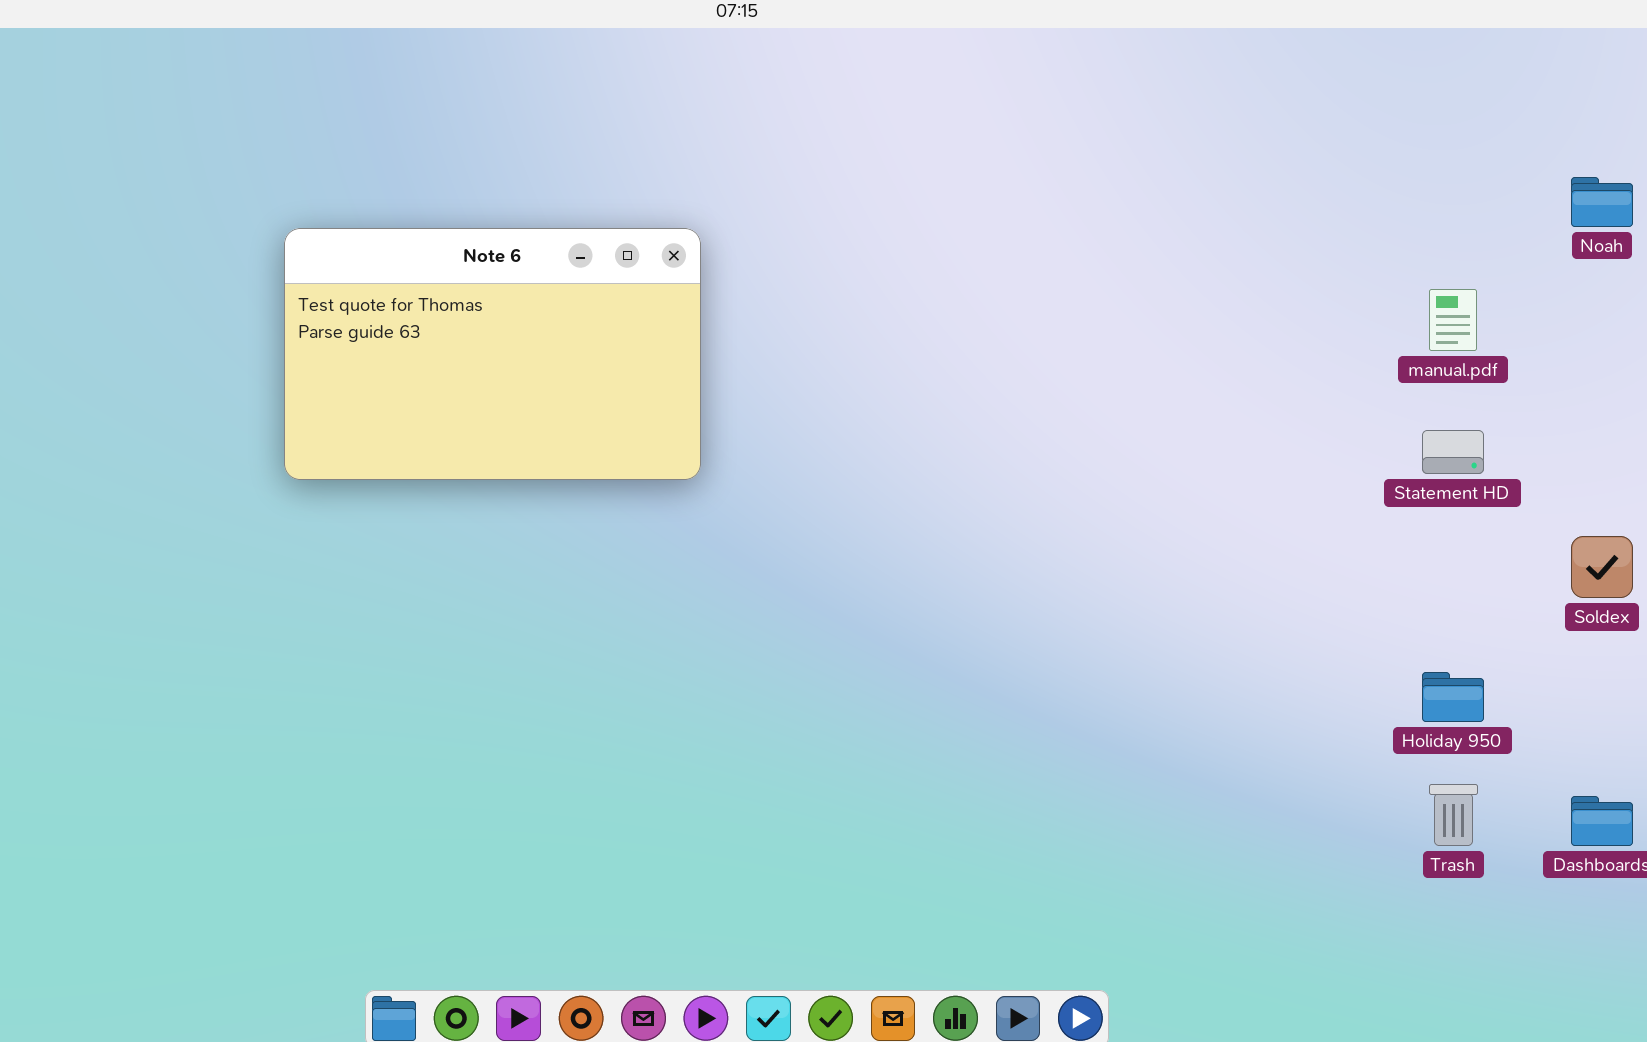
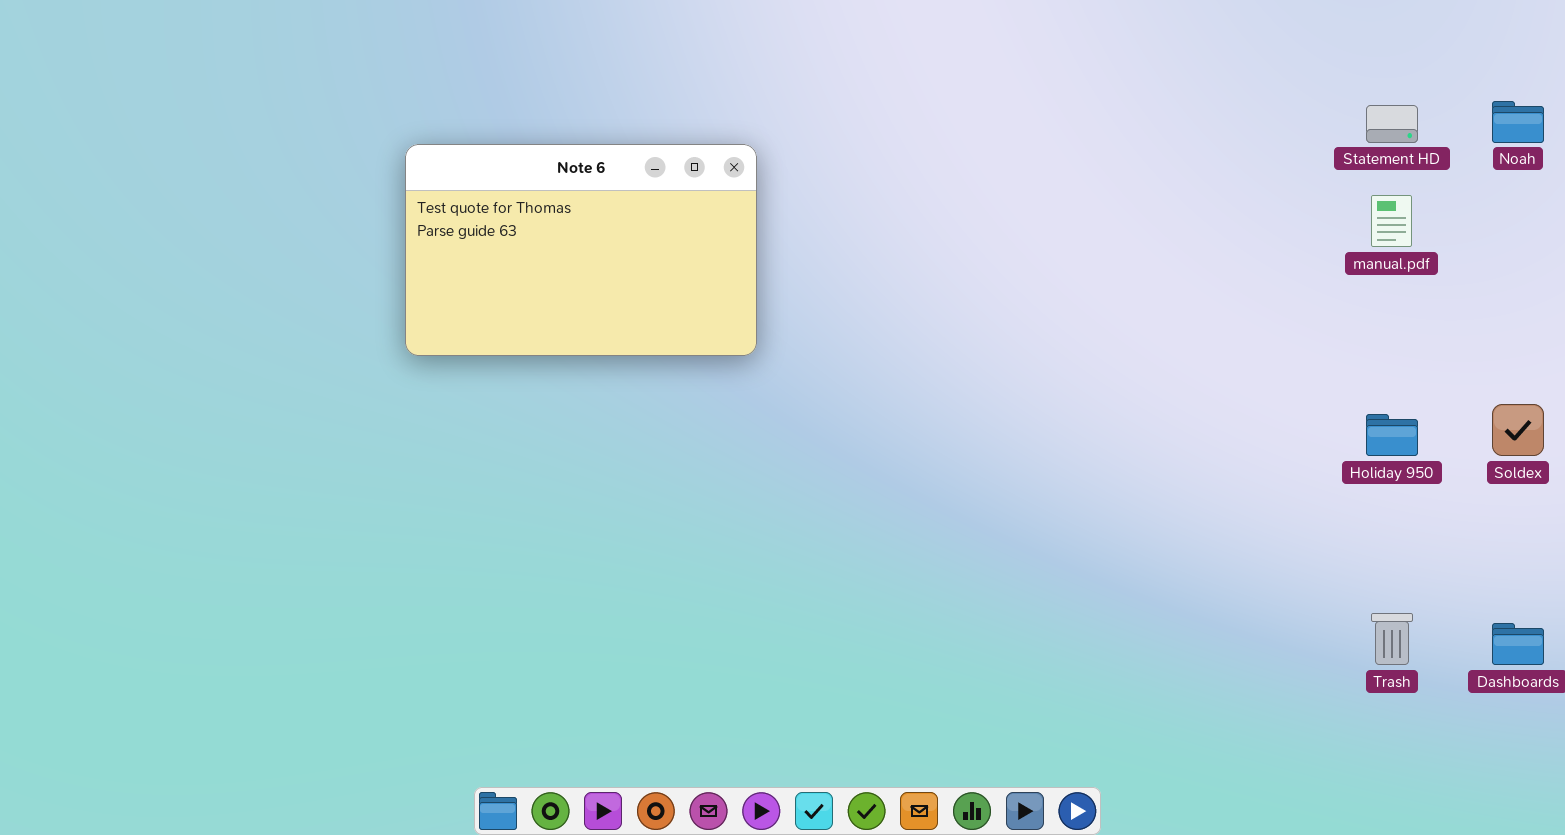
Statement HD: [1422,430,1484,474] -> [1366,105,1418,143], moved
Holiday 950: [1422,672,1484,722] -> [1366,414,1418,456], moved

